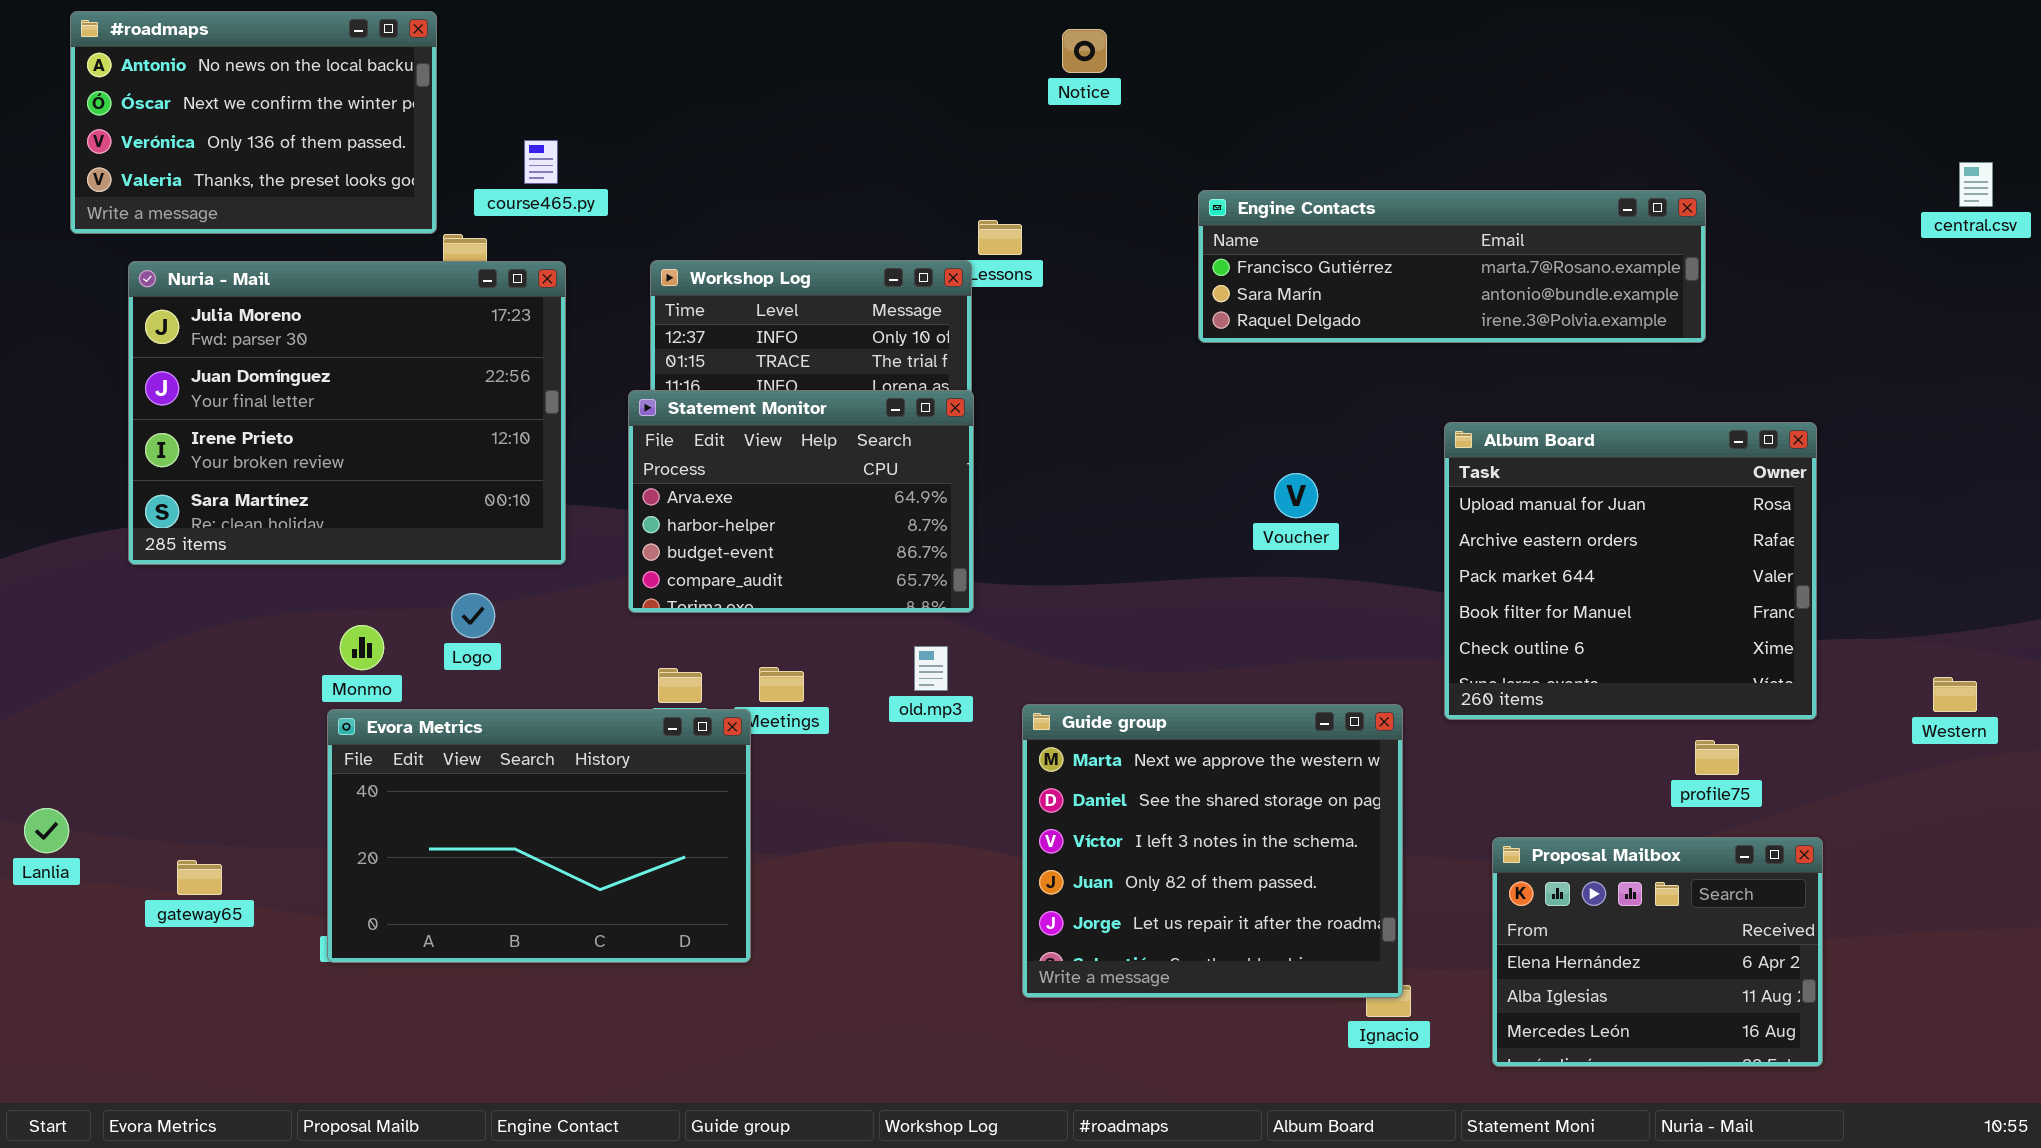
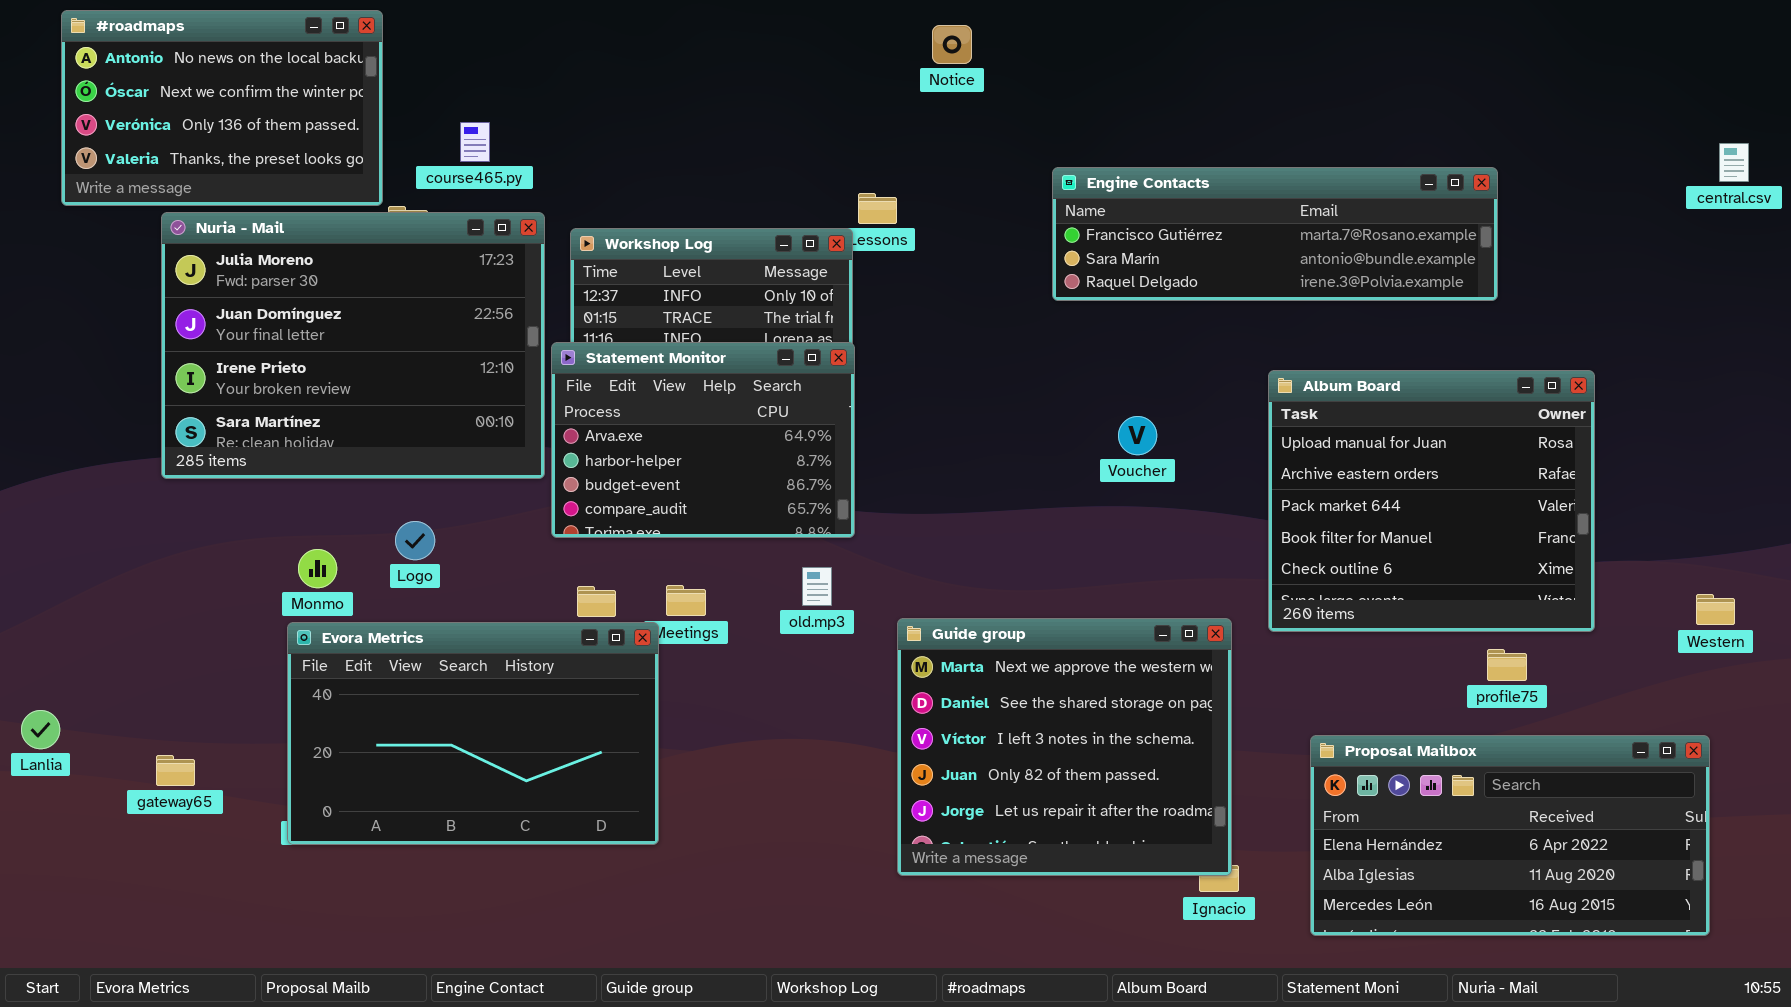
Nuria - Mail: [128,261,566,565] -> [161,212,545,479], moved
Proposal Mailbox: [1492,837,1823,1067] -> [1310,735,1710,936], resized

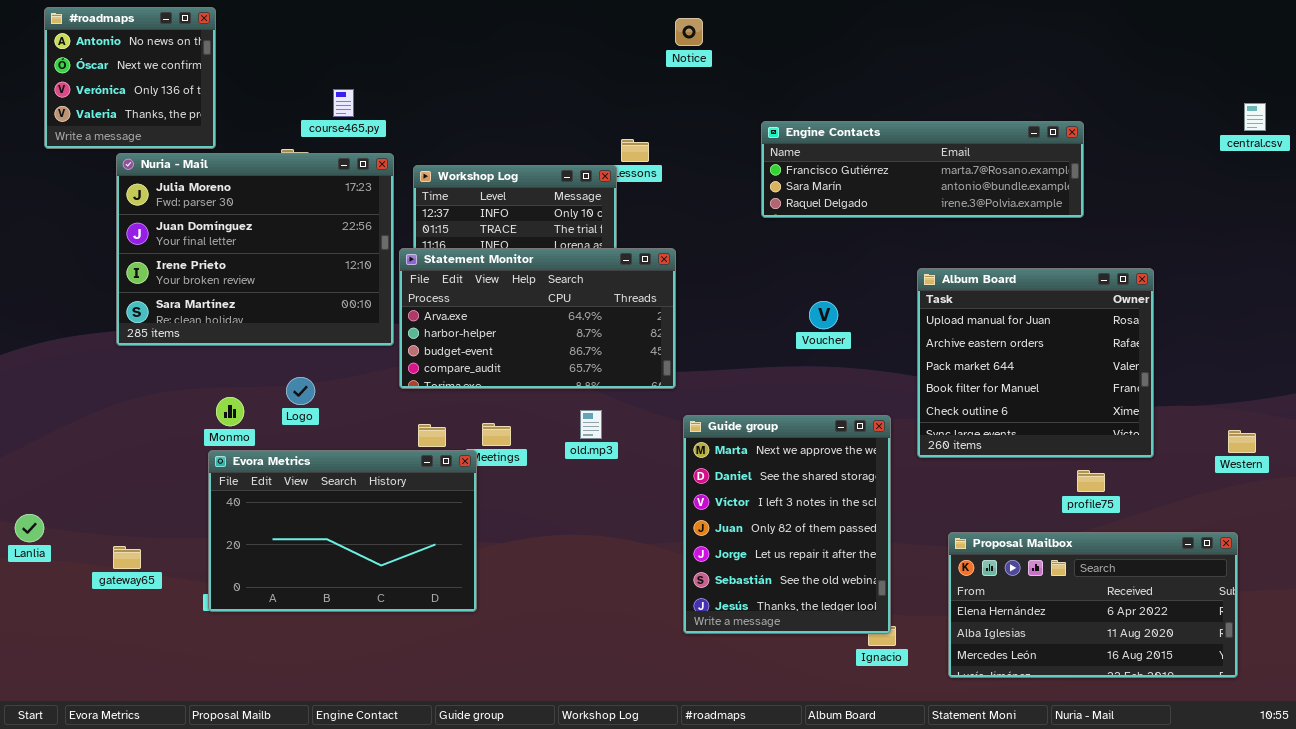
#roadmaps: [61,10,383,206] -> [44,7,216,149], resized
Statement Monitor: [551,342,855,538] -> [399,248,676,389], resized
Guide group: [897,618,1232,876] -> [683,415,891,634], resized

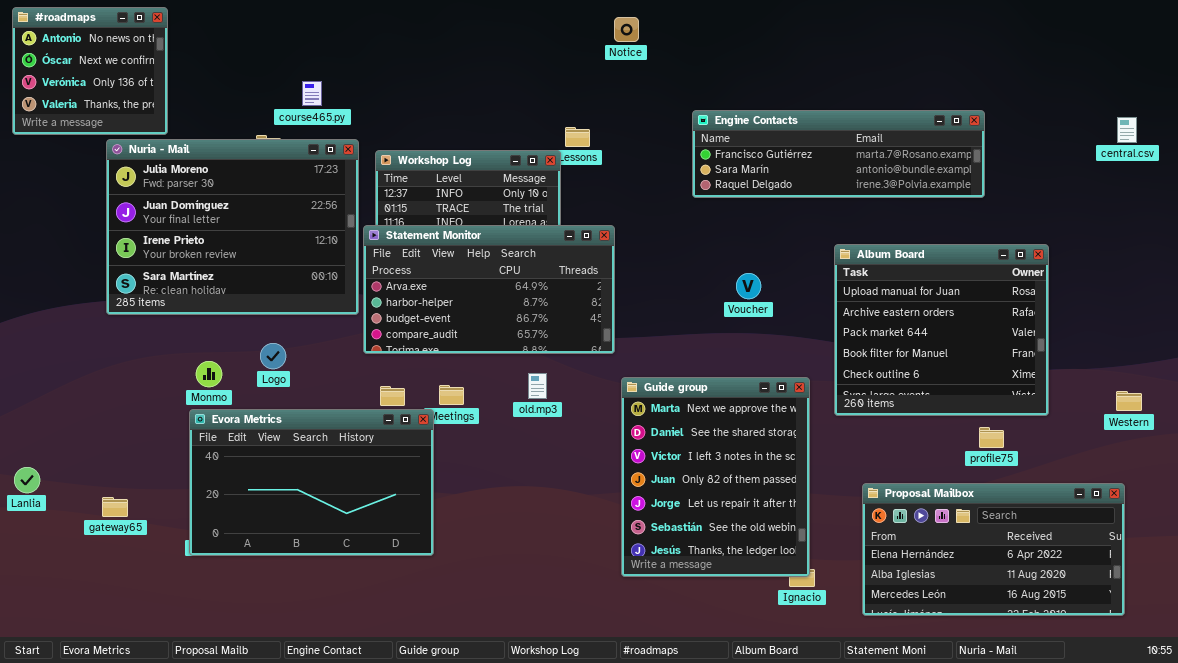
#roadmaps: [44,7,216,149] -> [12,7,168,135], moved
central.csv: [1244,103,1266,131] -> [1117,117,1137,143], moved

